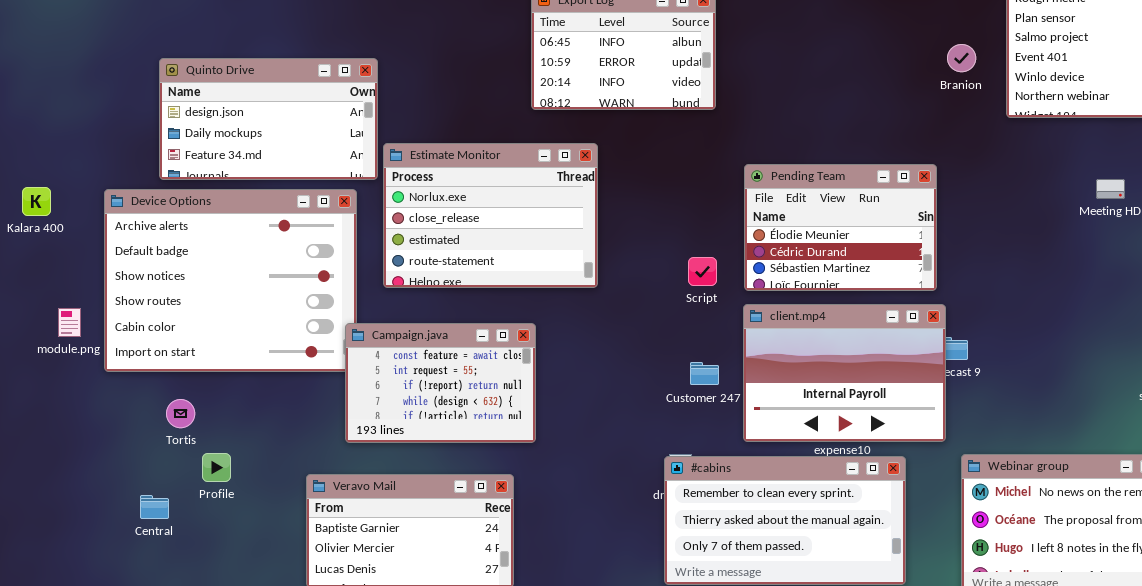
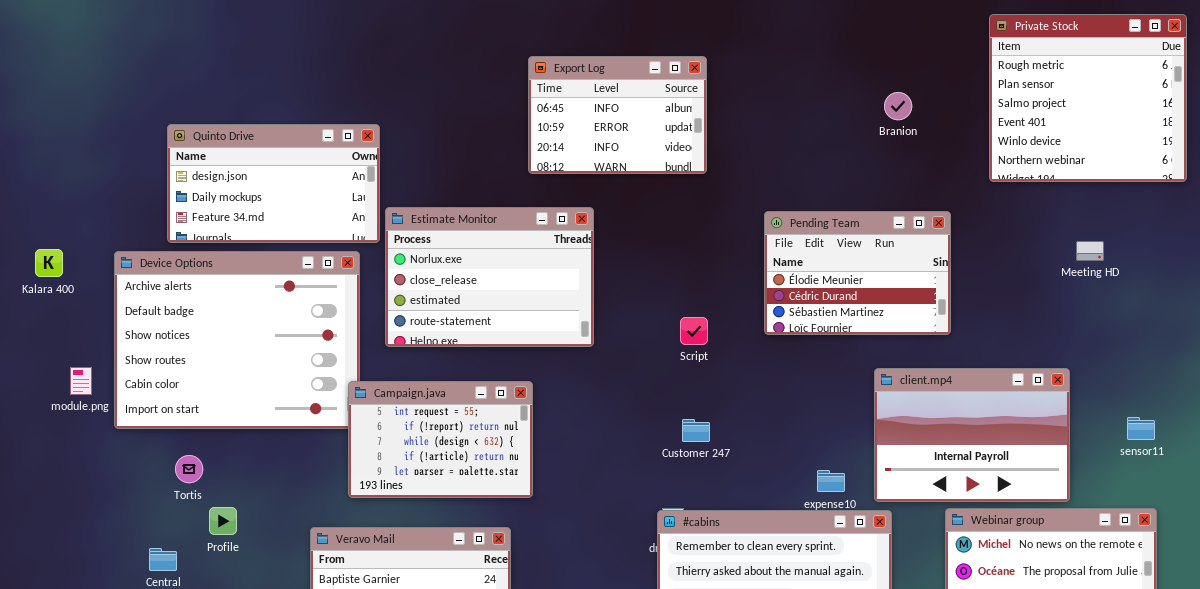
Branion: [947,44,976,72] -> [884,92,912,120], moved
Pending Team: [744,164,937,291] -> [764,211,951,335], moved
client.mp4: [743,304,946,442] -> [874,368,1070,502], moved
Campaign.java: [345,323,536,443] -> [348,381,533,498], scrolled down 1 row

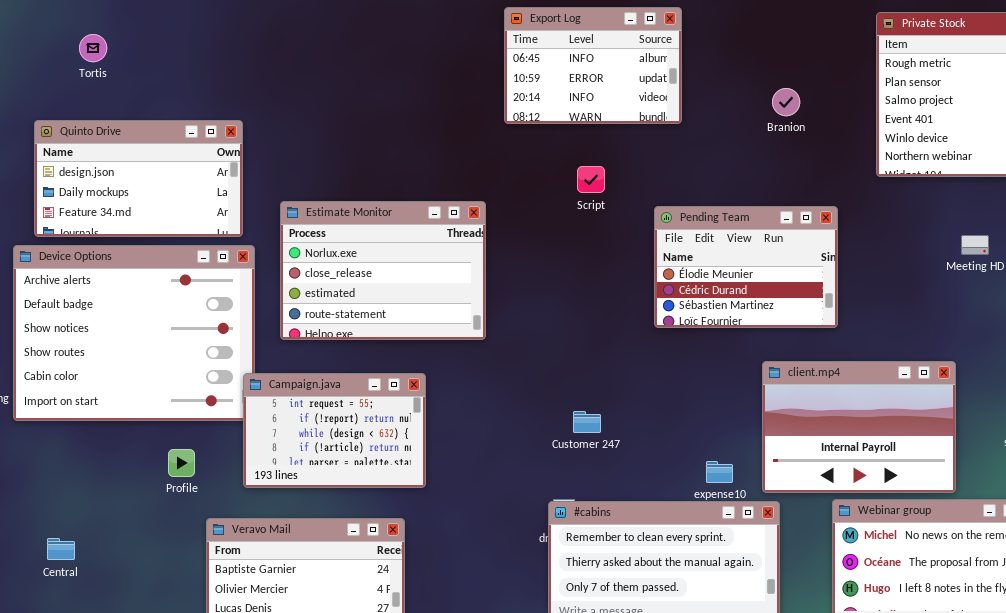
Export Log: [528,56,707,174] -> [504,7,682,124], moved
Quinto Drive: [167,124,380,243] -> [34,120,243,237], moved
Script: [680,317,708,345] -> [577,166,605,193], moved
Tortis: [175,455,203,483] -> [79,34,107,62], moved
Profile: [209,507,237,535] -> [168,449,195,477], moved

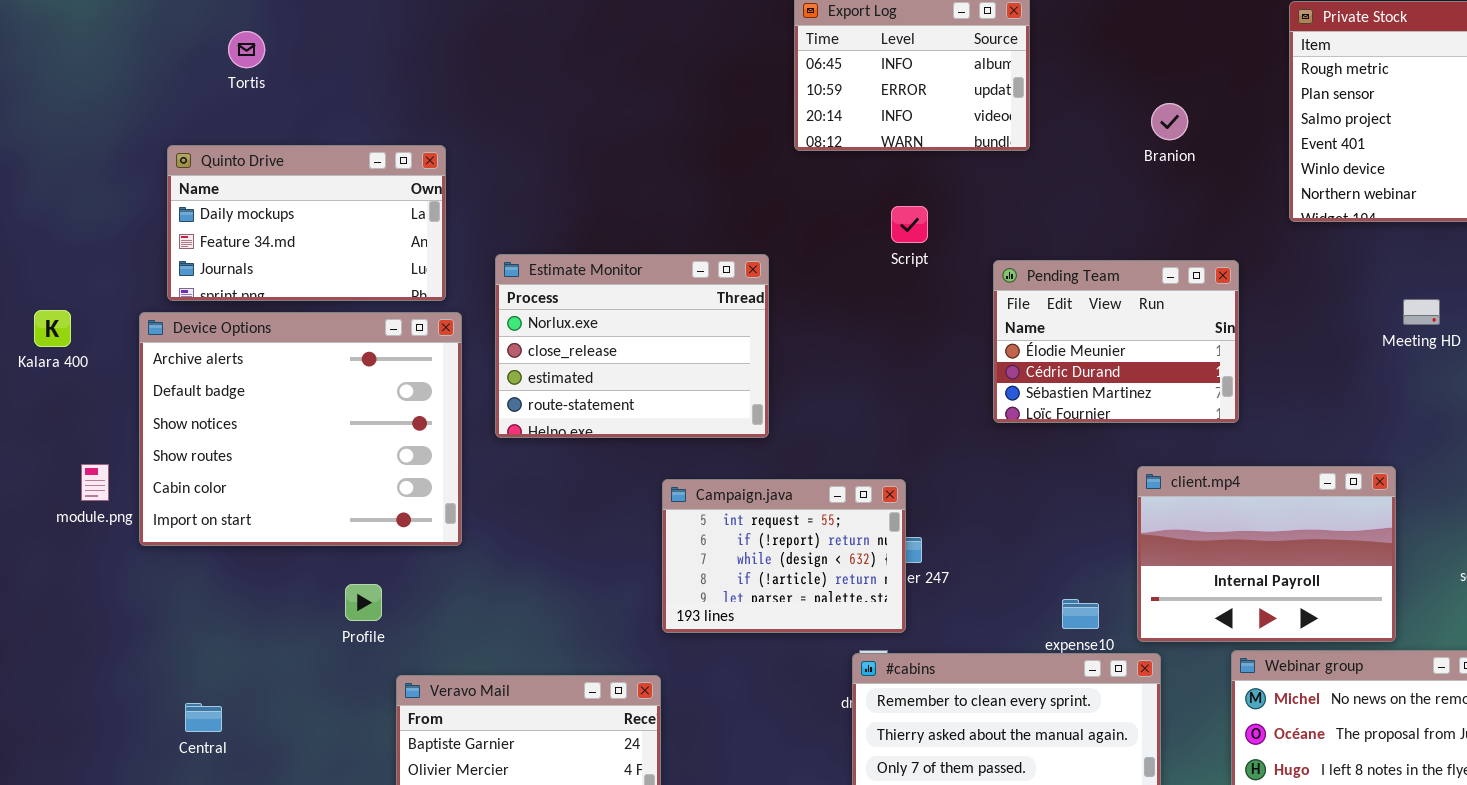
Quinto Drive: [34,120,243,237] -> [167,145,446,301], scrolled down 1 row
Campaign.java: [243,373,426,488] -> [662,479,906,633], moved

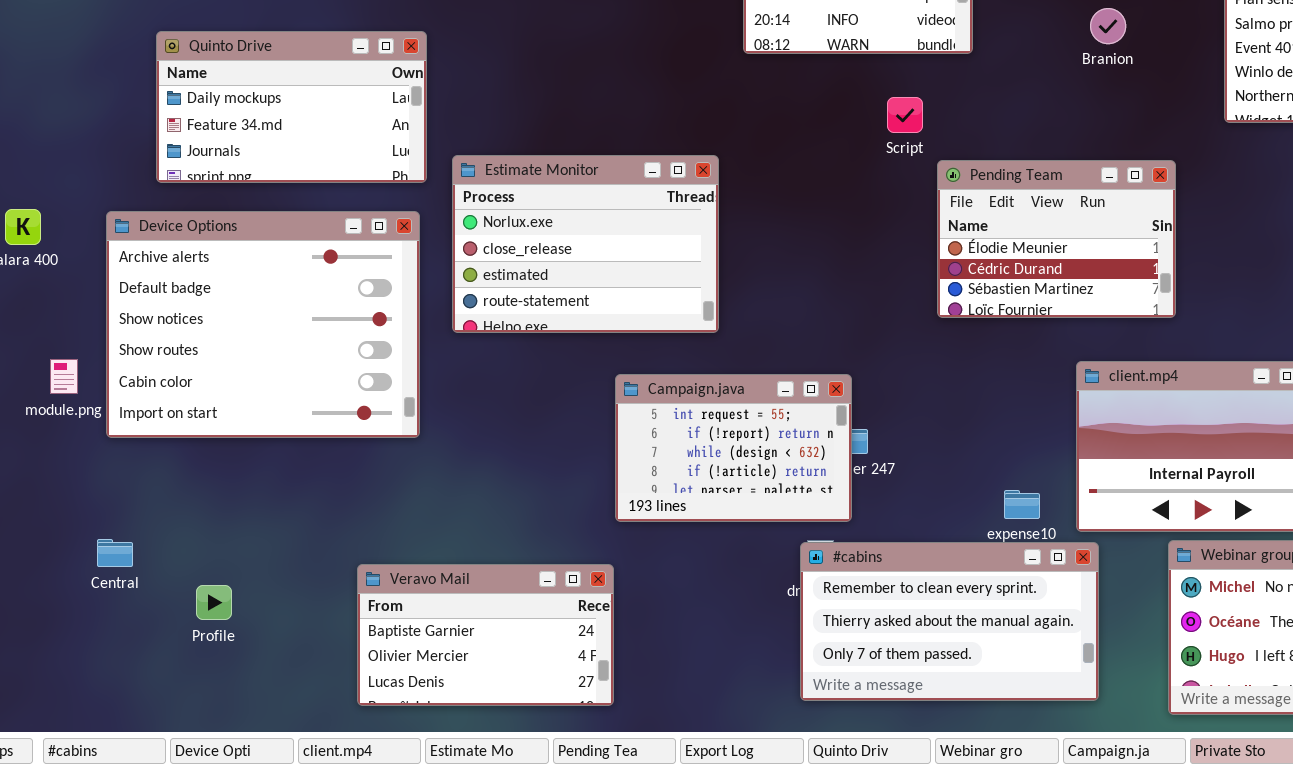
Quinto Drive: [167,145,446,301] -> [156,31,427,183], moved
Script: [891,206,928,243] -> [887,97,923,133], moved
Profile: [345,584,382,621] -> [196,585,232,620], moved
Central: [185,703,222,732] -> [97,539,133,567], moved

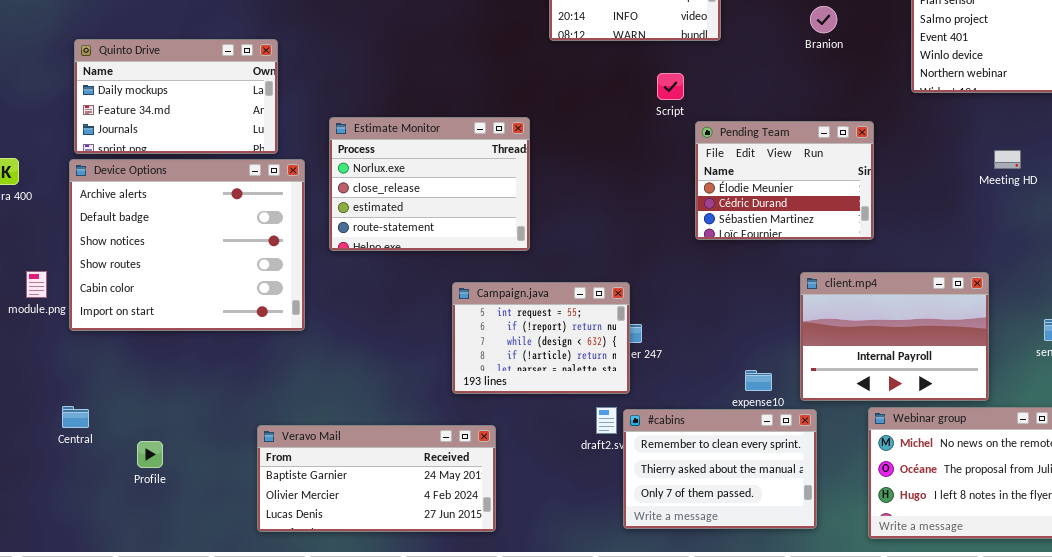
Quinto Drive: [156,31,427,183] -> [74,39,278,154], moved
#cabins: [800,542,1099,701] -> [623,409,817,529], resized
Veravo Mail: [357,564,614,706] -> [257,425,496,532], resized

